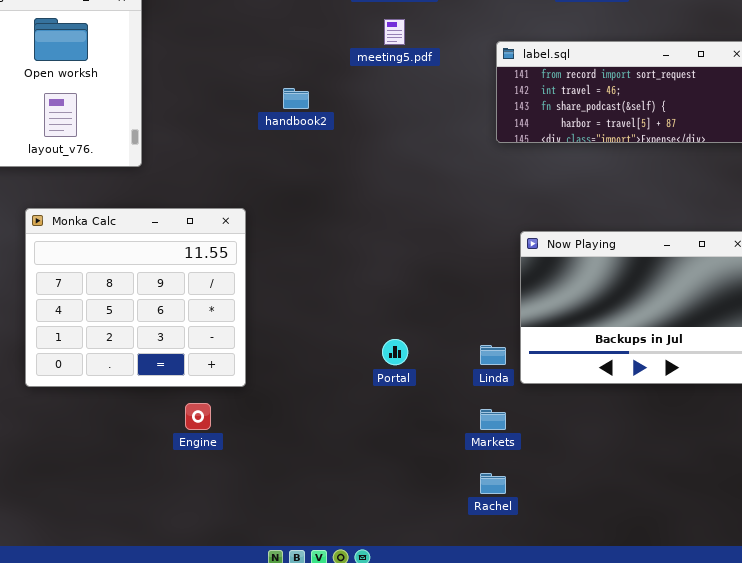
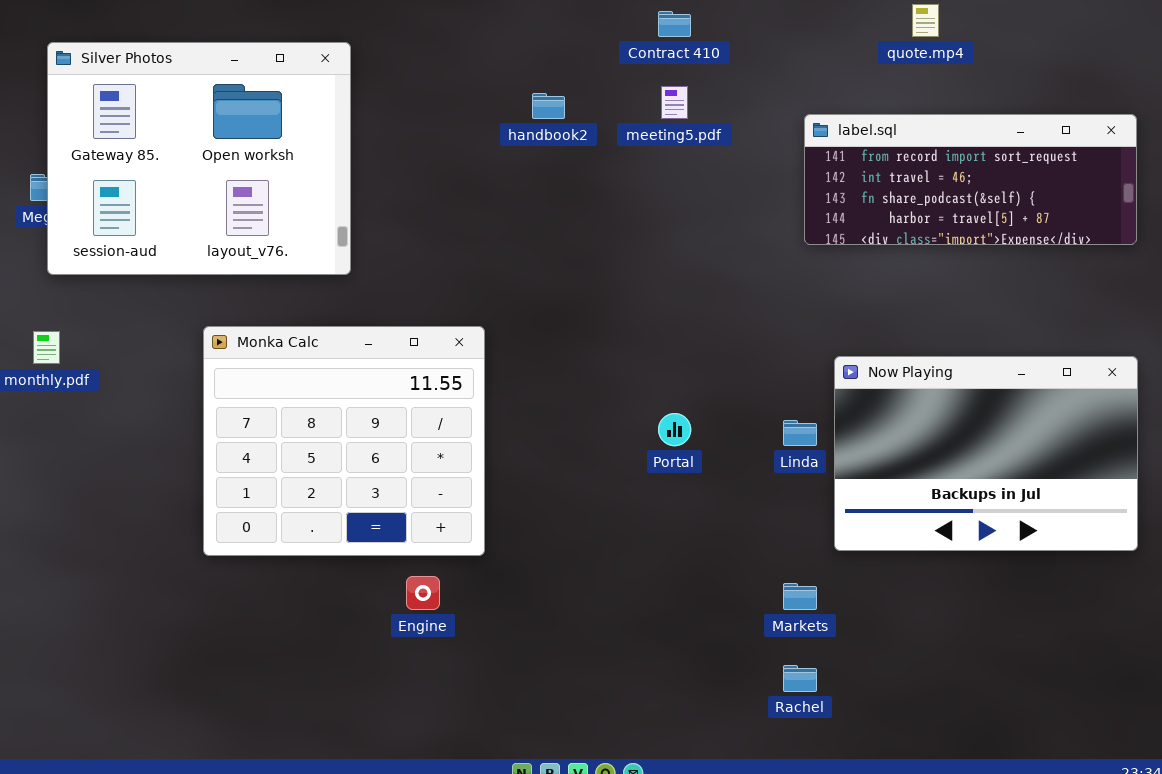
handbook2: [283,88,309,109] -> [532,93,565,119], moved
Portal: [382,339,408,365] -> [658,413,691,446], moved
Linda: [480,345,506,365] -> [783,420,817,446], moved

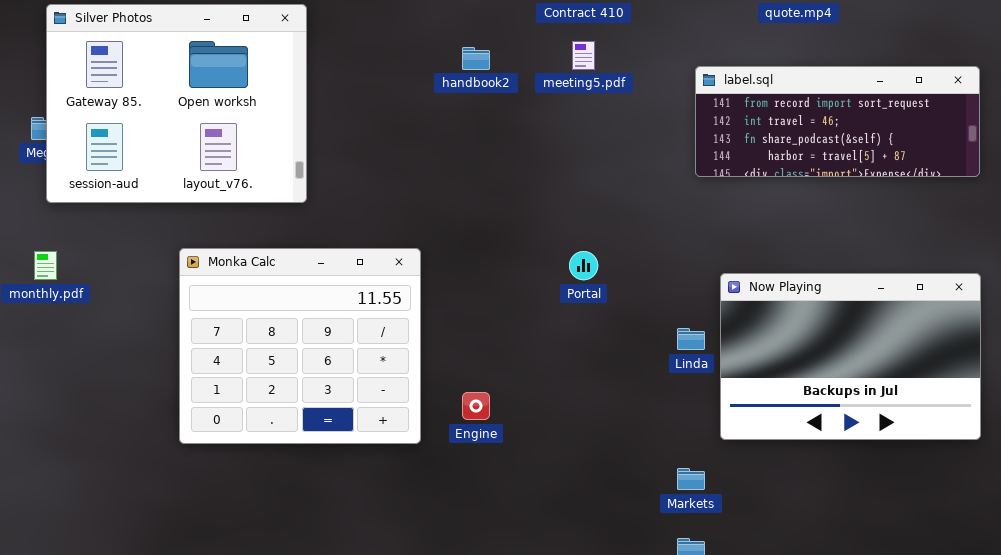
Portal: [658,413,691,446] -> [569,251,598,280], moved
Engine: [406,576,440,610] -> [462,392,490,420], moved

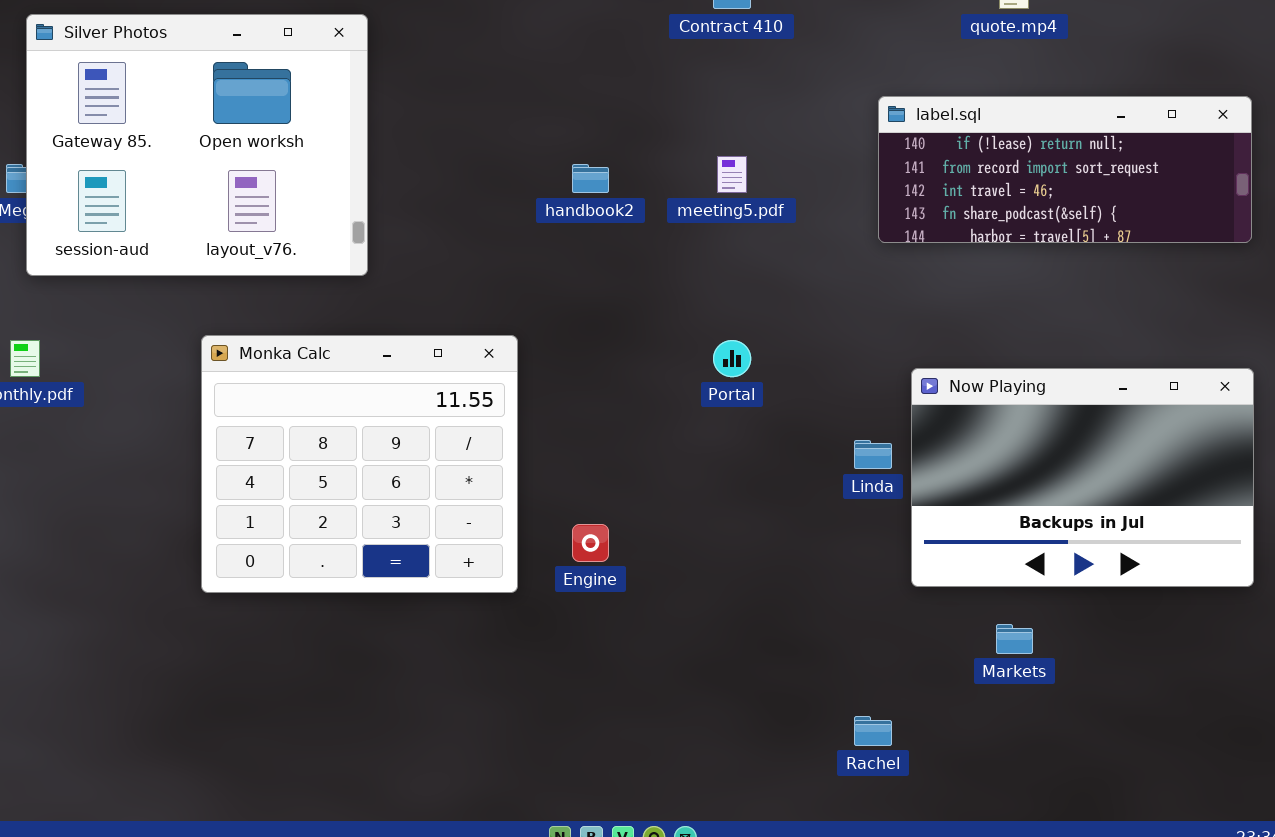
meeting5.pdf: [572,41,595,70] -> [717,156,747,193], moved
handbook2: [462,47,490,70] -> [572,164,609,193], moved
label.sql: [695,66,980,177] -> [878,96,1252,243], scrolled up 1 row
Markets: [677,468,705,490] -> [996,624,1033,654], moved

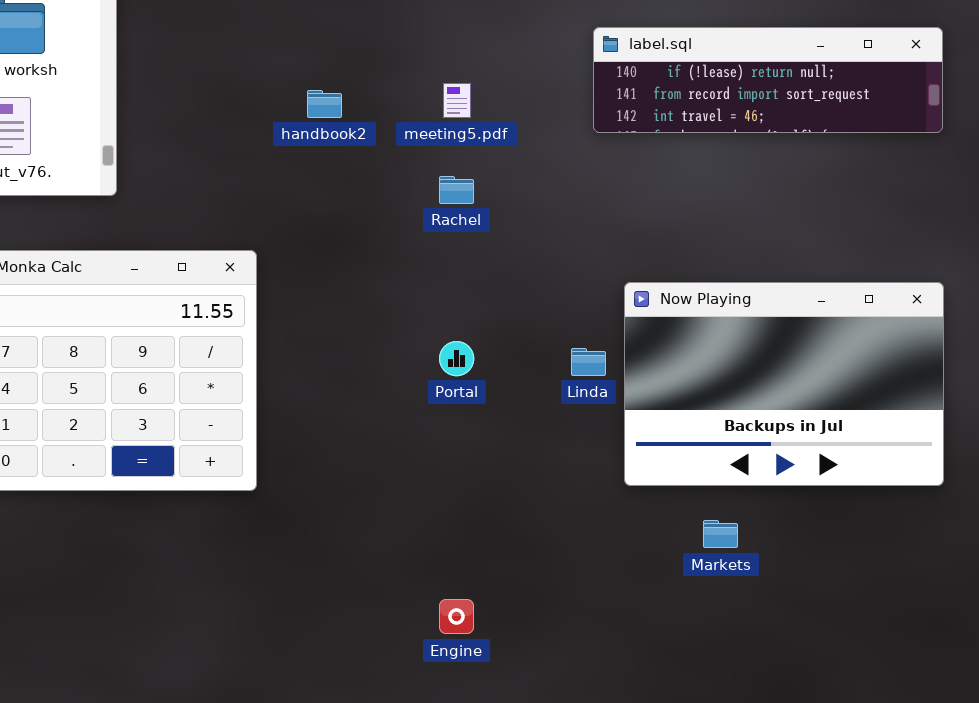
label.sql: [878,96,1252,243] -> [593,27,943,133], resized
Portal: [713,340,751,377] -> [439,341,474,376], moved
Engine: [572,524,609,562] -> [439,599,474,634], moved
Rachel: [854,716,892,746] -> [439,176,474,204], moved

